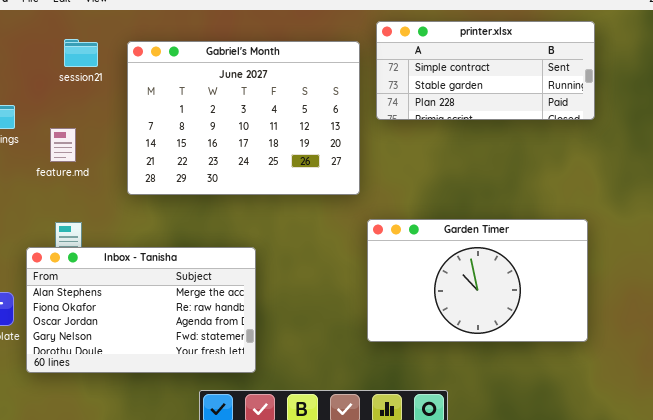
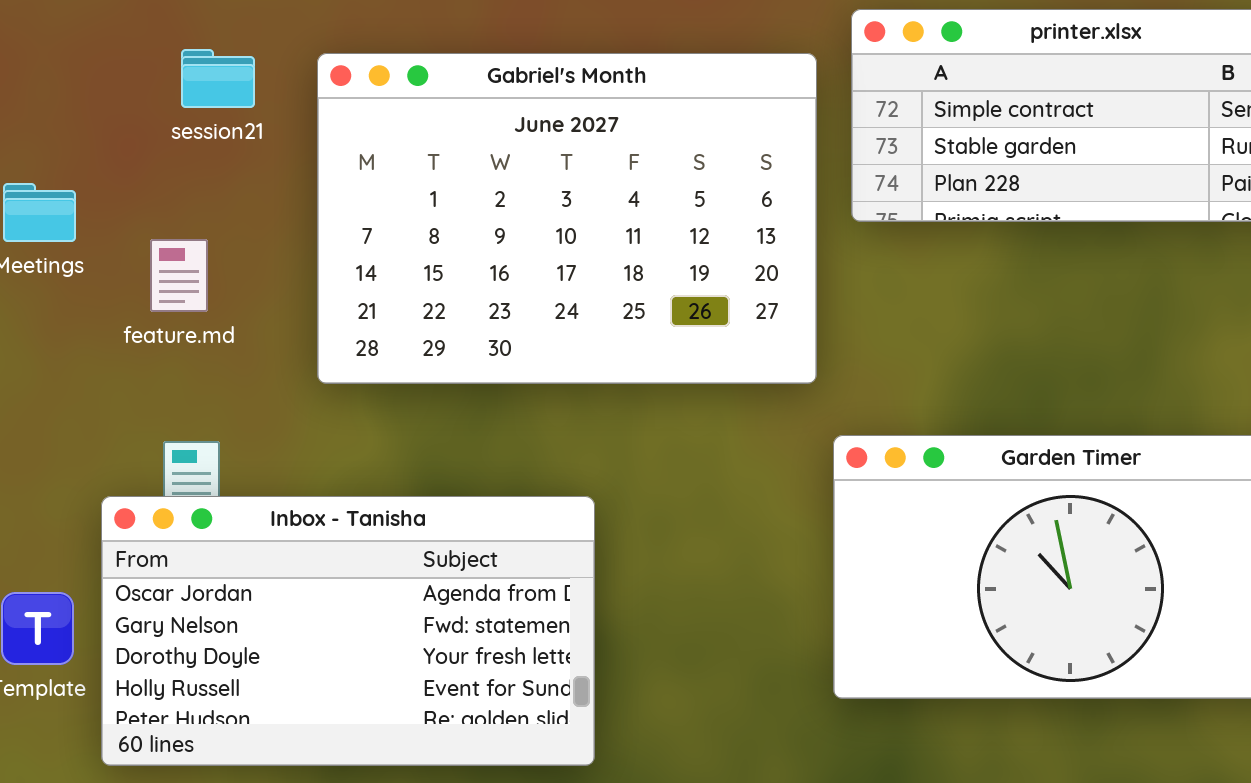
Inbox - Tanisha: [26,247,256,373] -> [101,496,595,766], scrolled down 2 rows

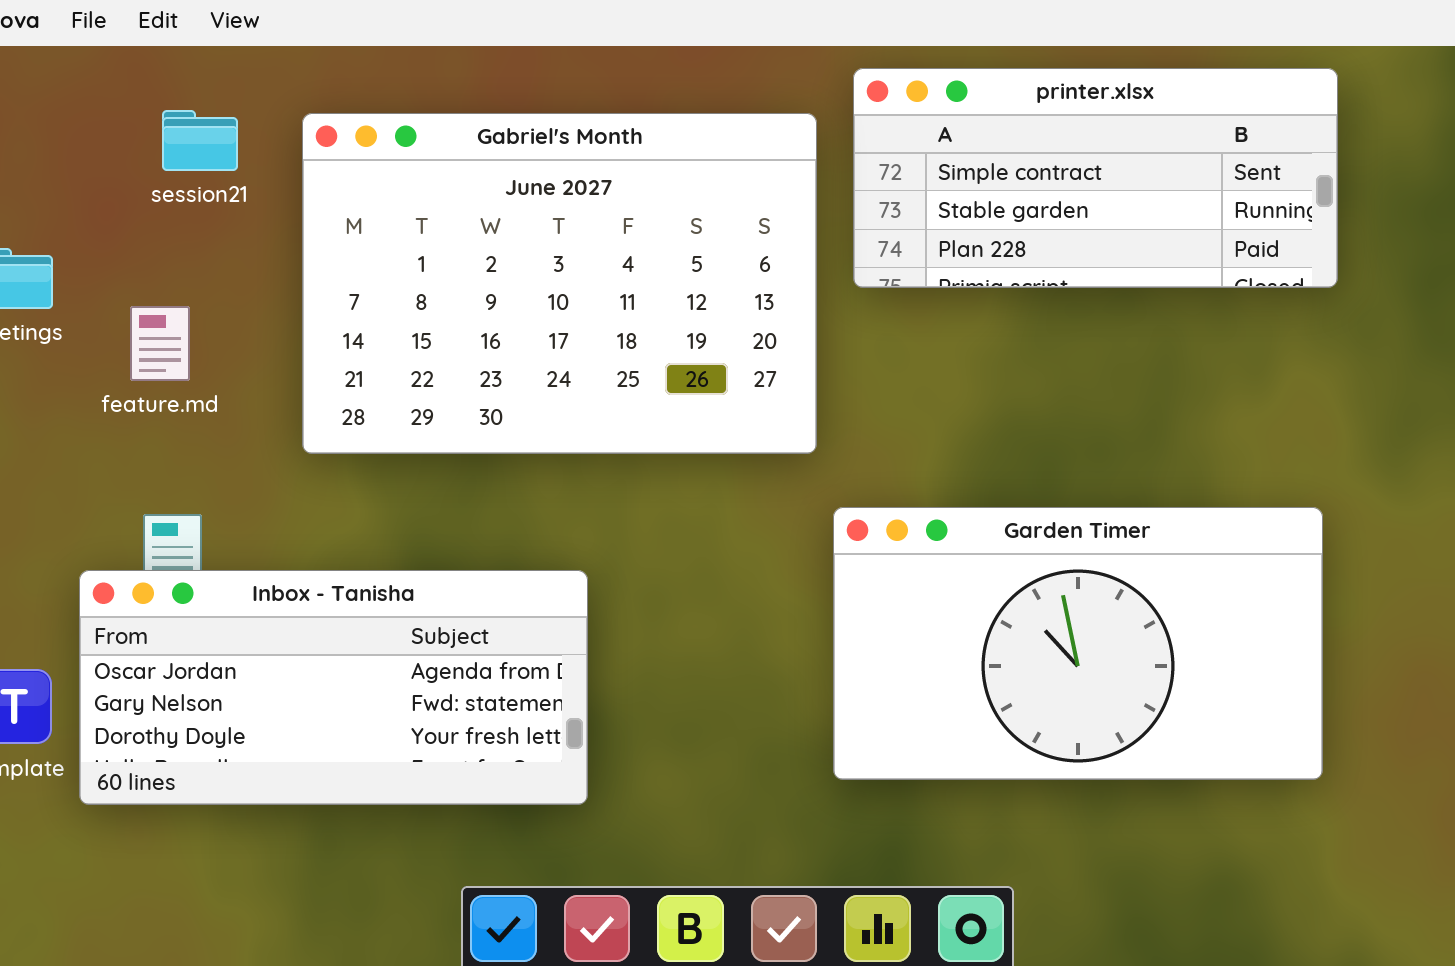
Inbox - Tanisha: [101,496,595,766] -> [79,570,588,805], resized

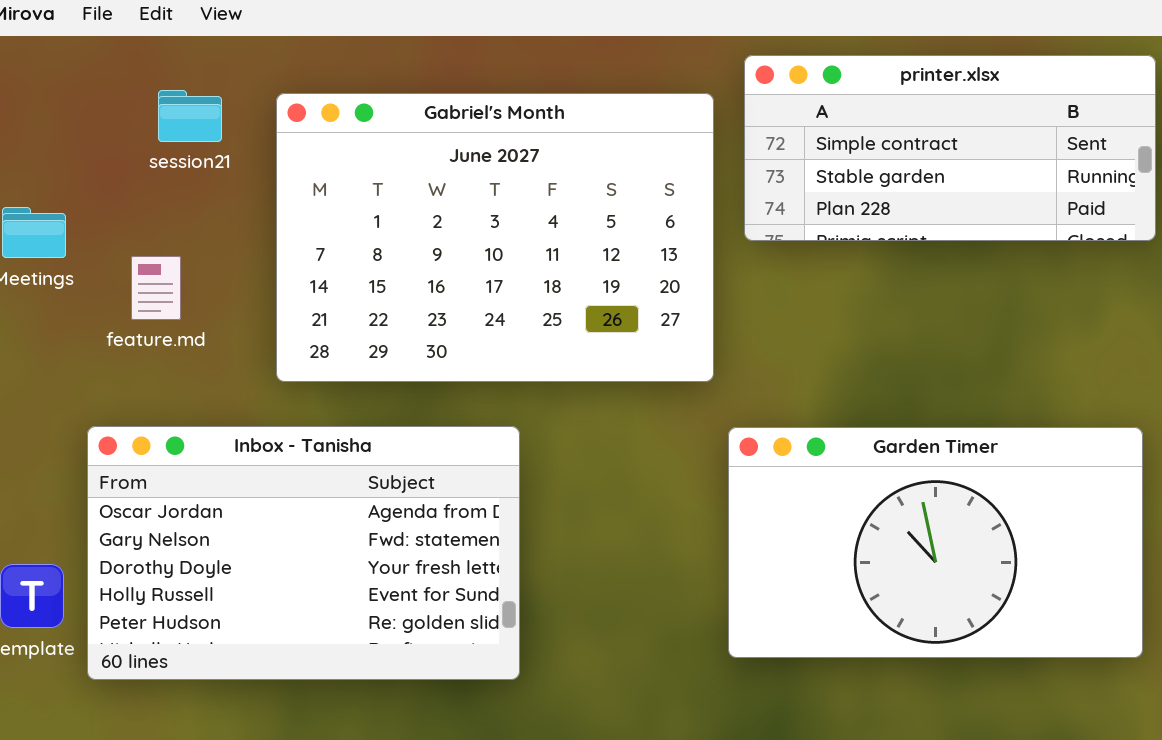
Inbox - Tanisha: [79,570,588,805] -> [87,426,520,680], resized

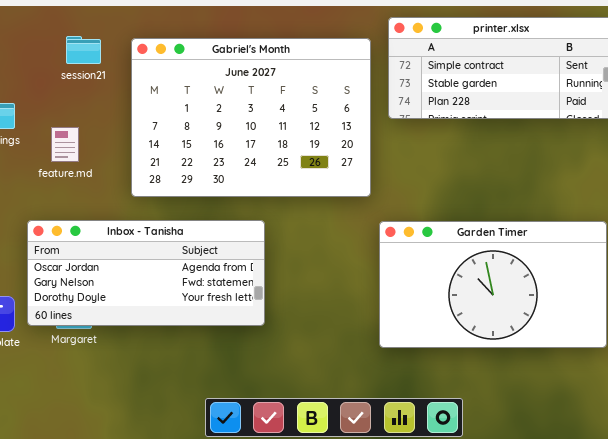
Inbox - Tanisha: [87,426,520,680] -> [27,220,265,326], resized

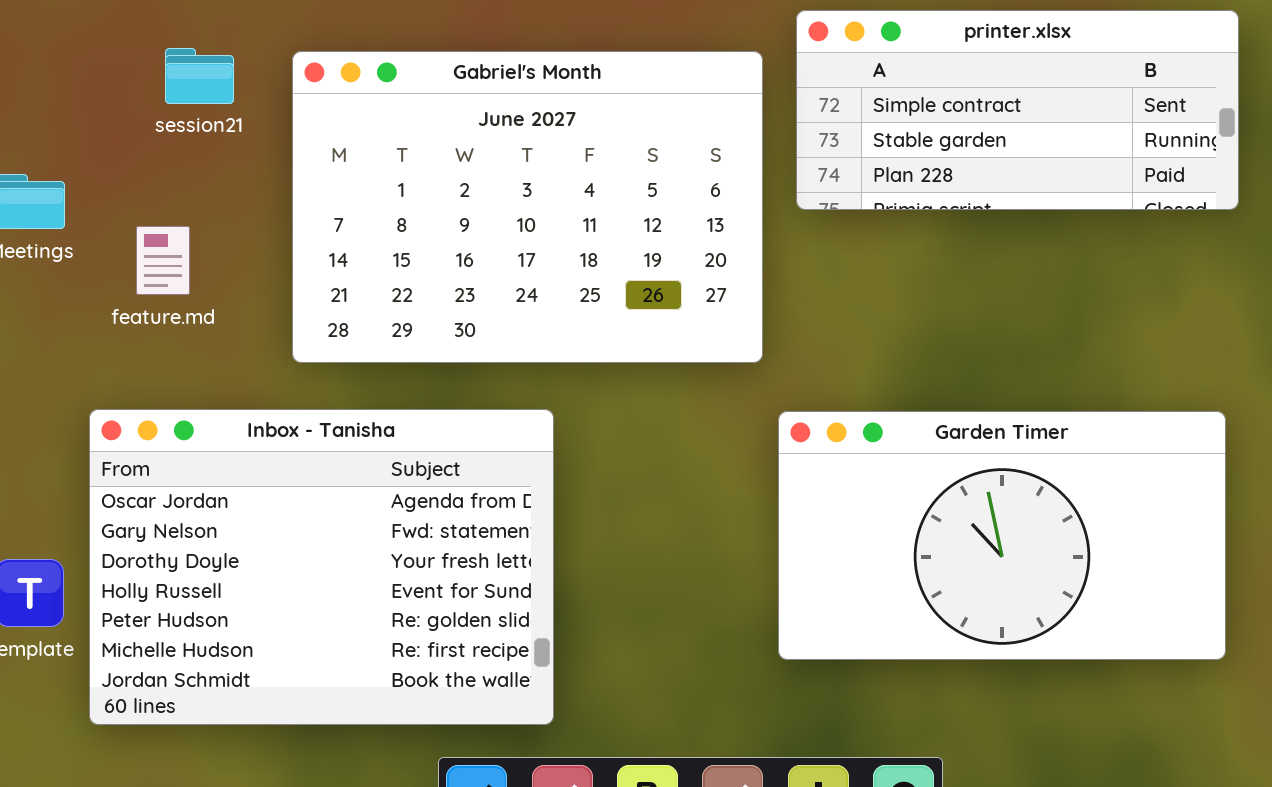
Inbox - Tanisha: [27,220,265,326] -> [89,409,554,725], resized

